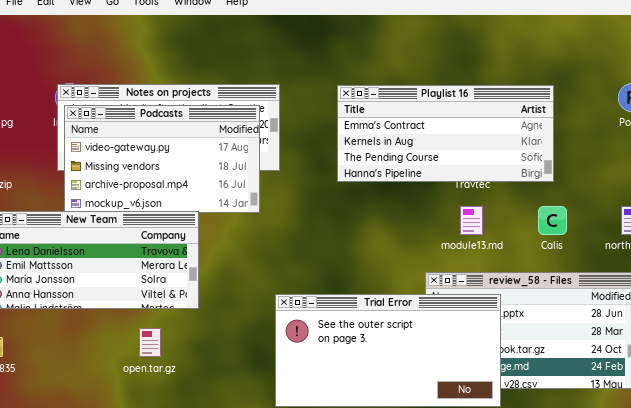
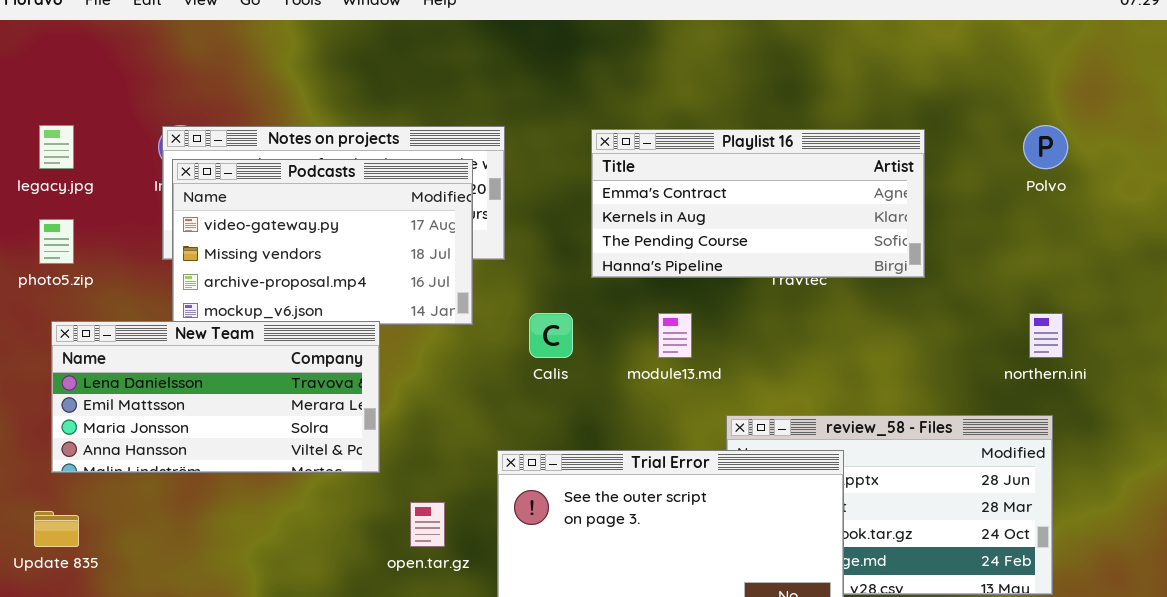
module13.md: [460,206,483,235] -> [658,313,692,358], moved
Calis: [538,206,567,235] -> [529,313,573,358], moved
open.tar.gz: [139,328,161,357] -> [410,502,445,547], moved

